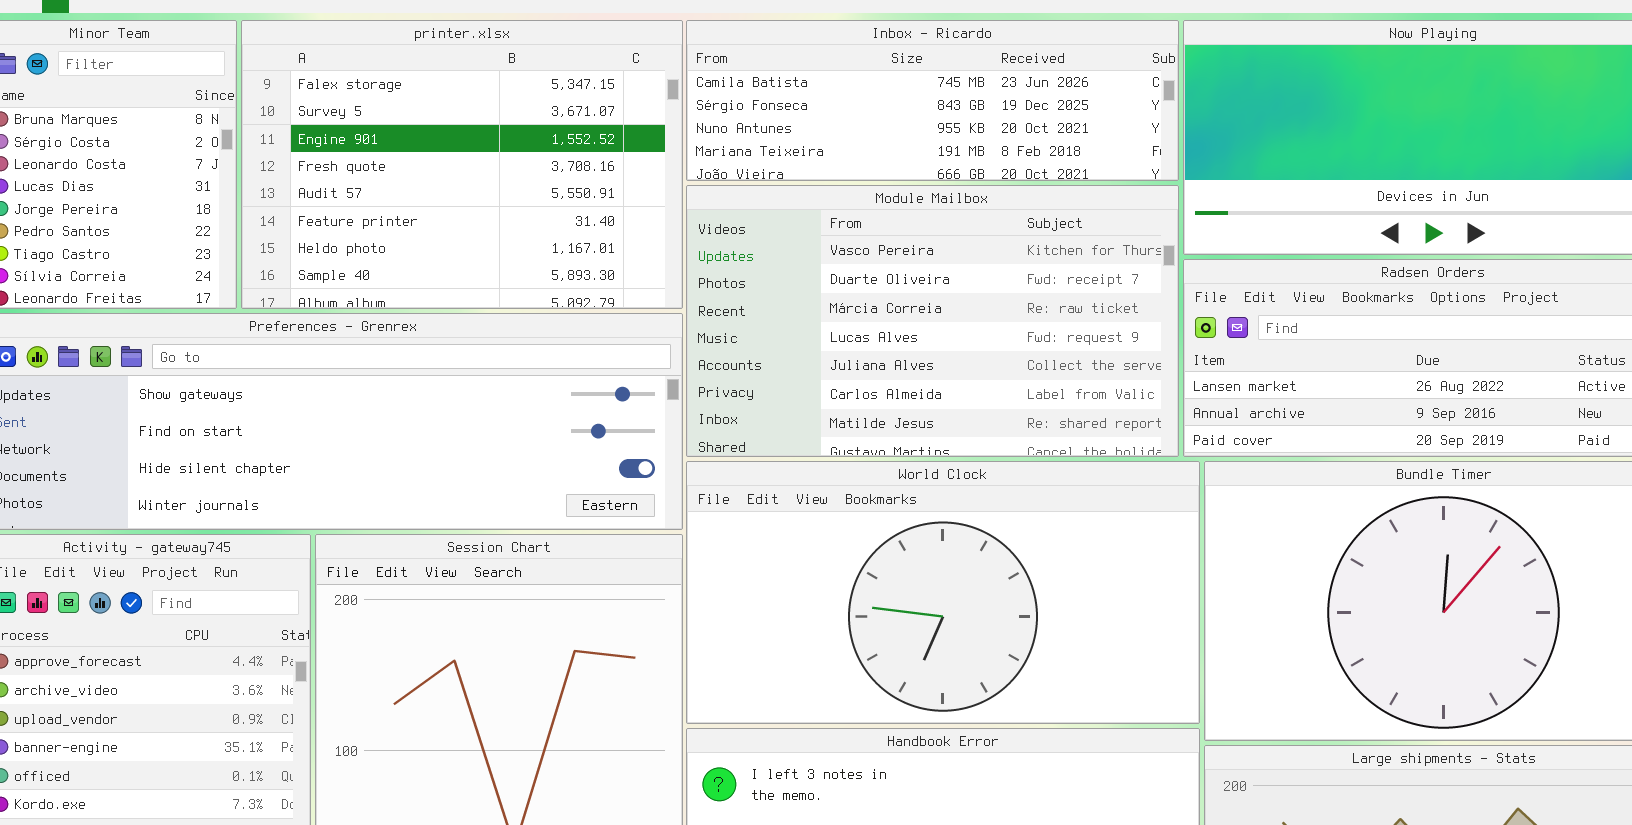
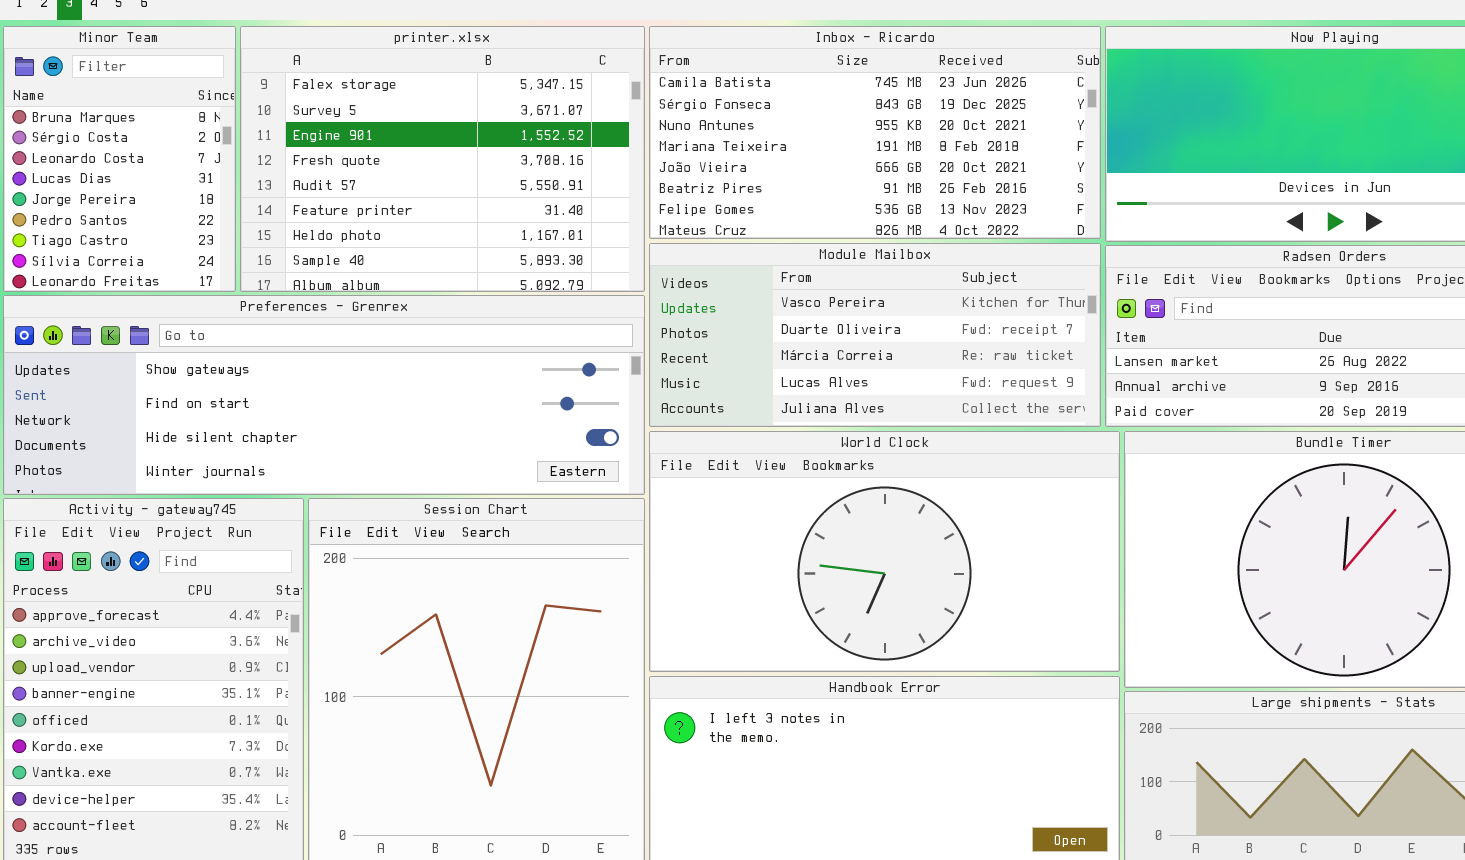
Inbox - Ricardo: [686,20,1179,181] -> [649,26,1101,239], resized
Module Mailbox: [686,185,1179,457] -> [649,243,1101,427], resized

